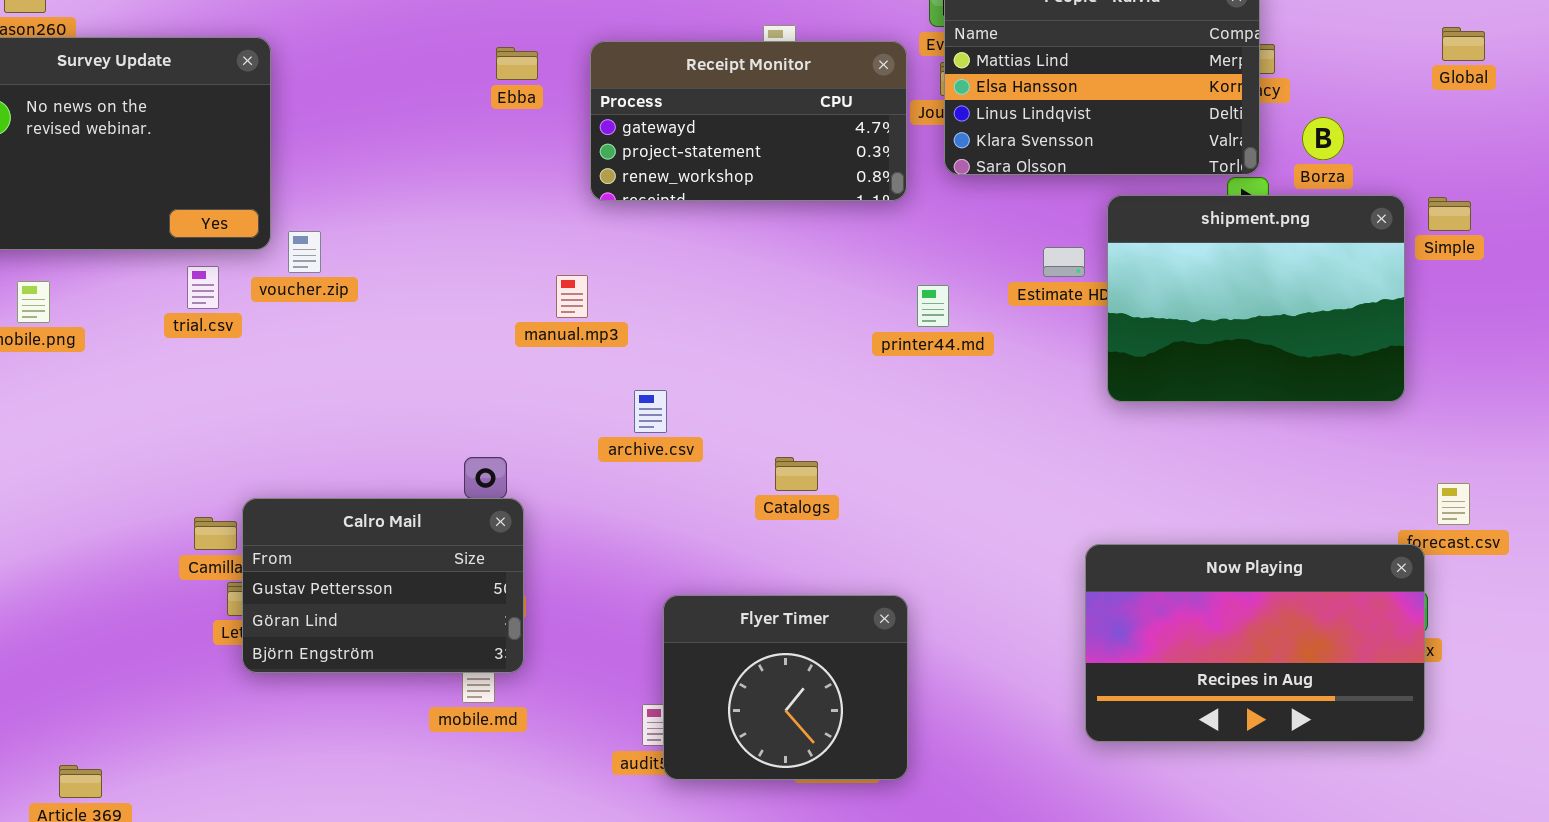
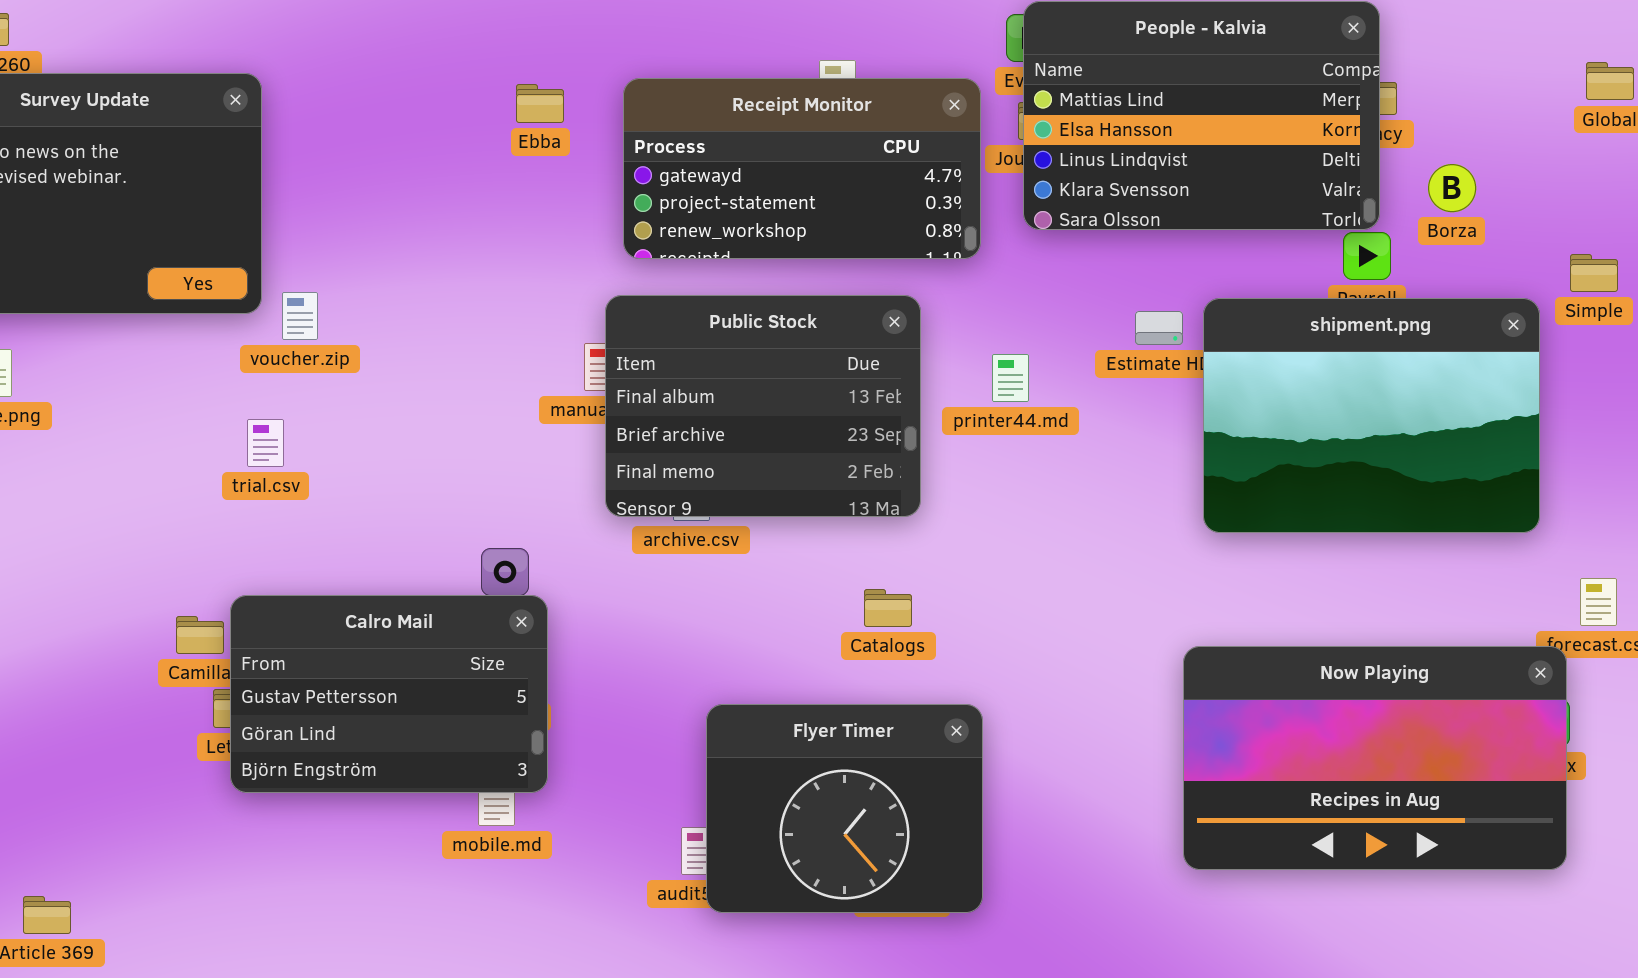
shipment.png: [1107,195,1405,402] -> [1203,298,1540,533], moved
Public Stock: none -> [605,295,921,517], opened
trial.csv: [187,266,219,309] -> [247,419,284,467], moved
Catalogs: [775,457,818,491] -> [864,589,912,627], moved

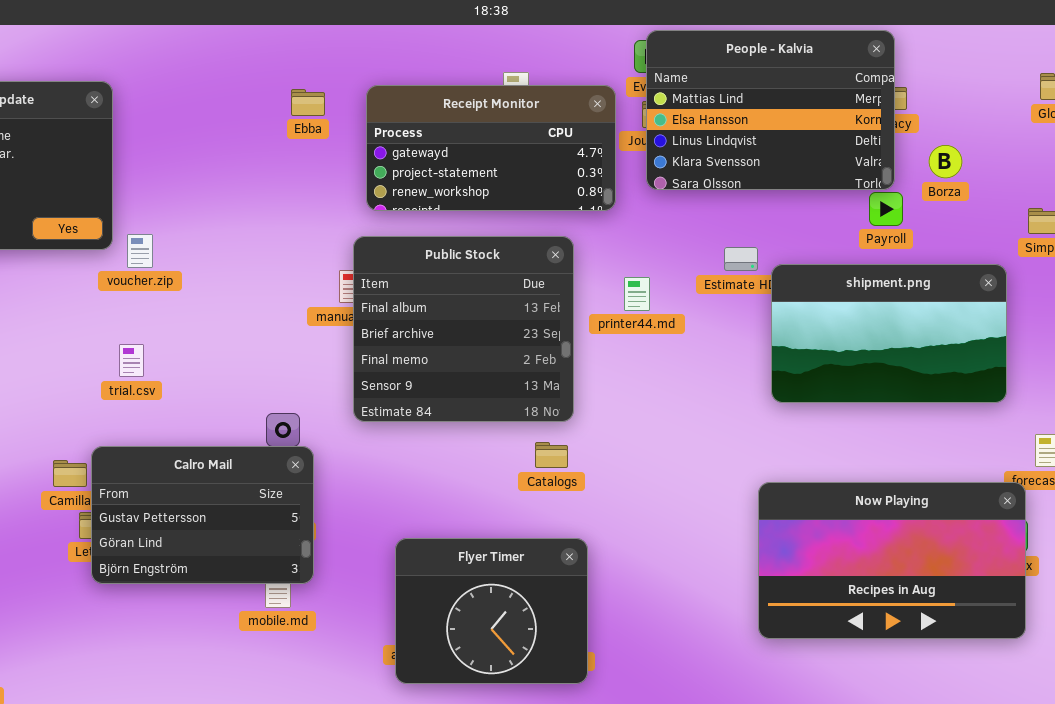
Public Stock: [605,295,921,517] -> [353,236,574,422], resized
shipment.png: [1203,298,1540,533] -> [771,264,1007,403], resized
trial.csv: [247,419,284,467] -> [119,344,144,377], moved
Flyer Timer: [706,704,983,913] -> [395,538,588,684], moved

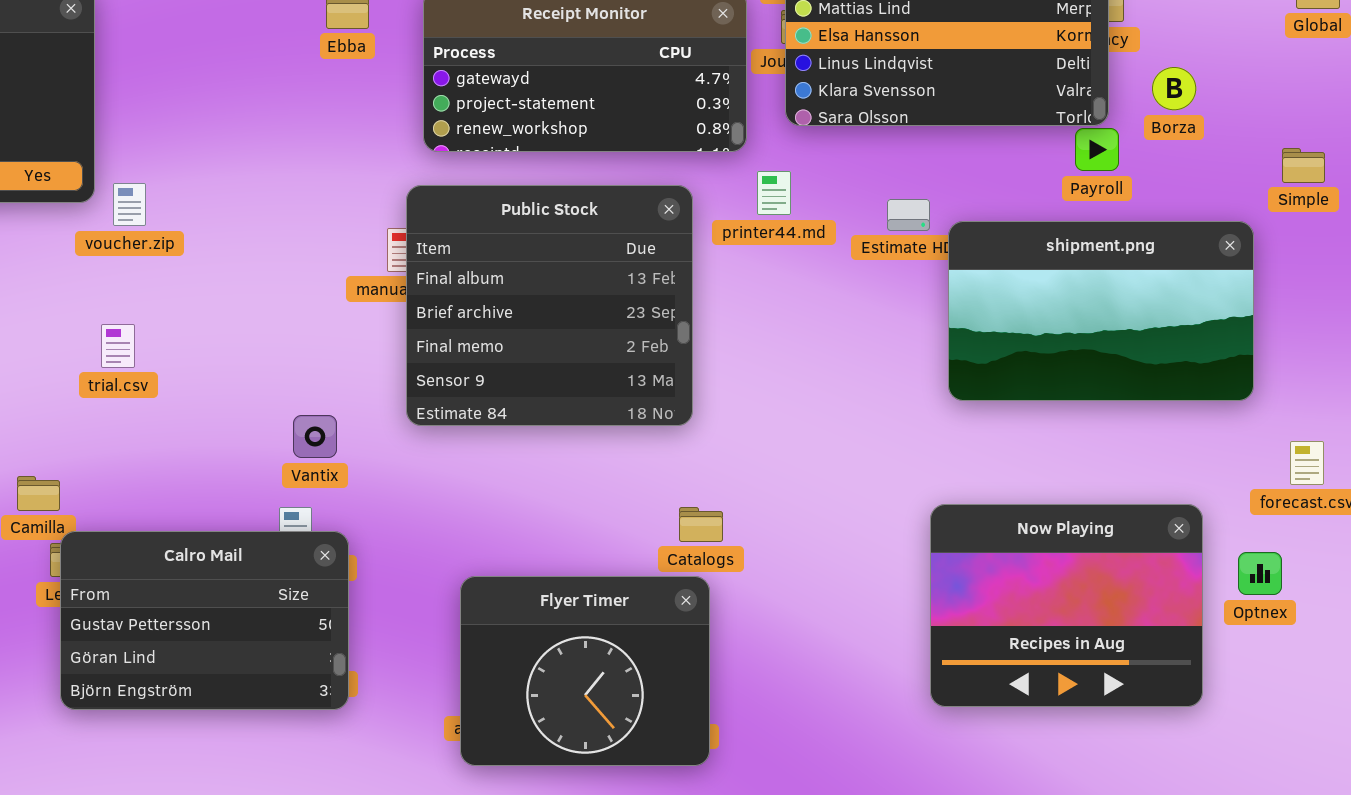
printer44.md: [624,277,650,311] -> [757,171,791,215], moved
Catalogs: [535,442,568,468] -> [679,507,723,542], moved
Calro Mail: [91,446,314,584] -> [60,531,349,710], moved
Now Playing: [758,482,1026,639] -> [930,504,1203,707], resized

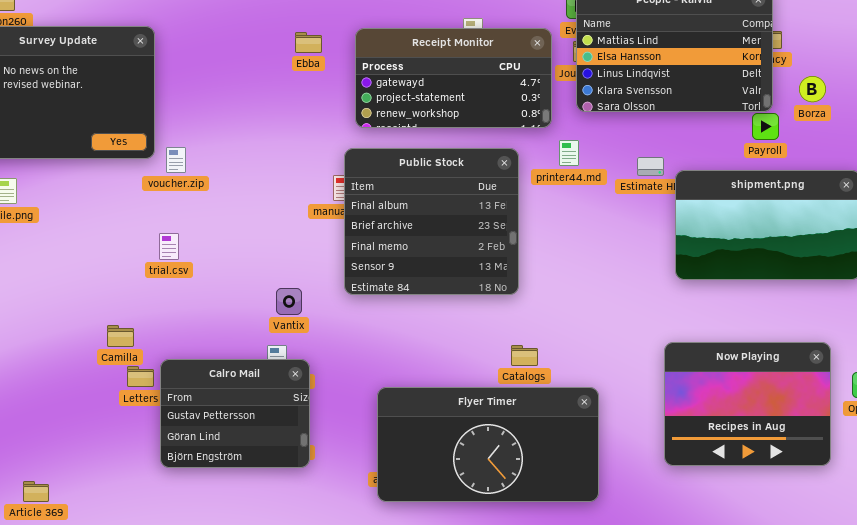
Calro Mail: [60,531,349,710] -> [160,359,310,468], resized
Flyer Timer: [460,576,710,766] -> [377,387,599,502], resized

